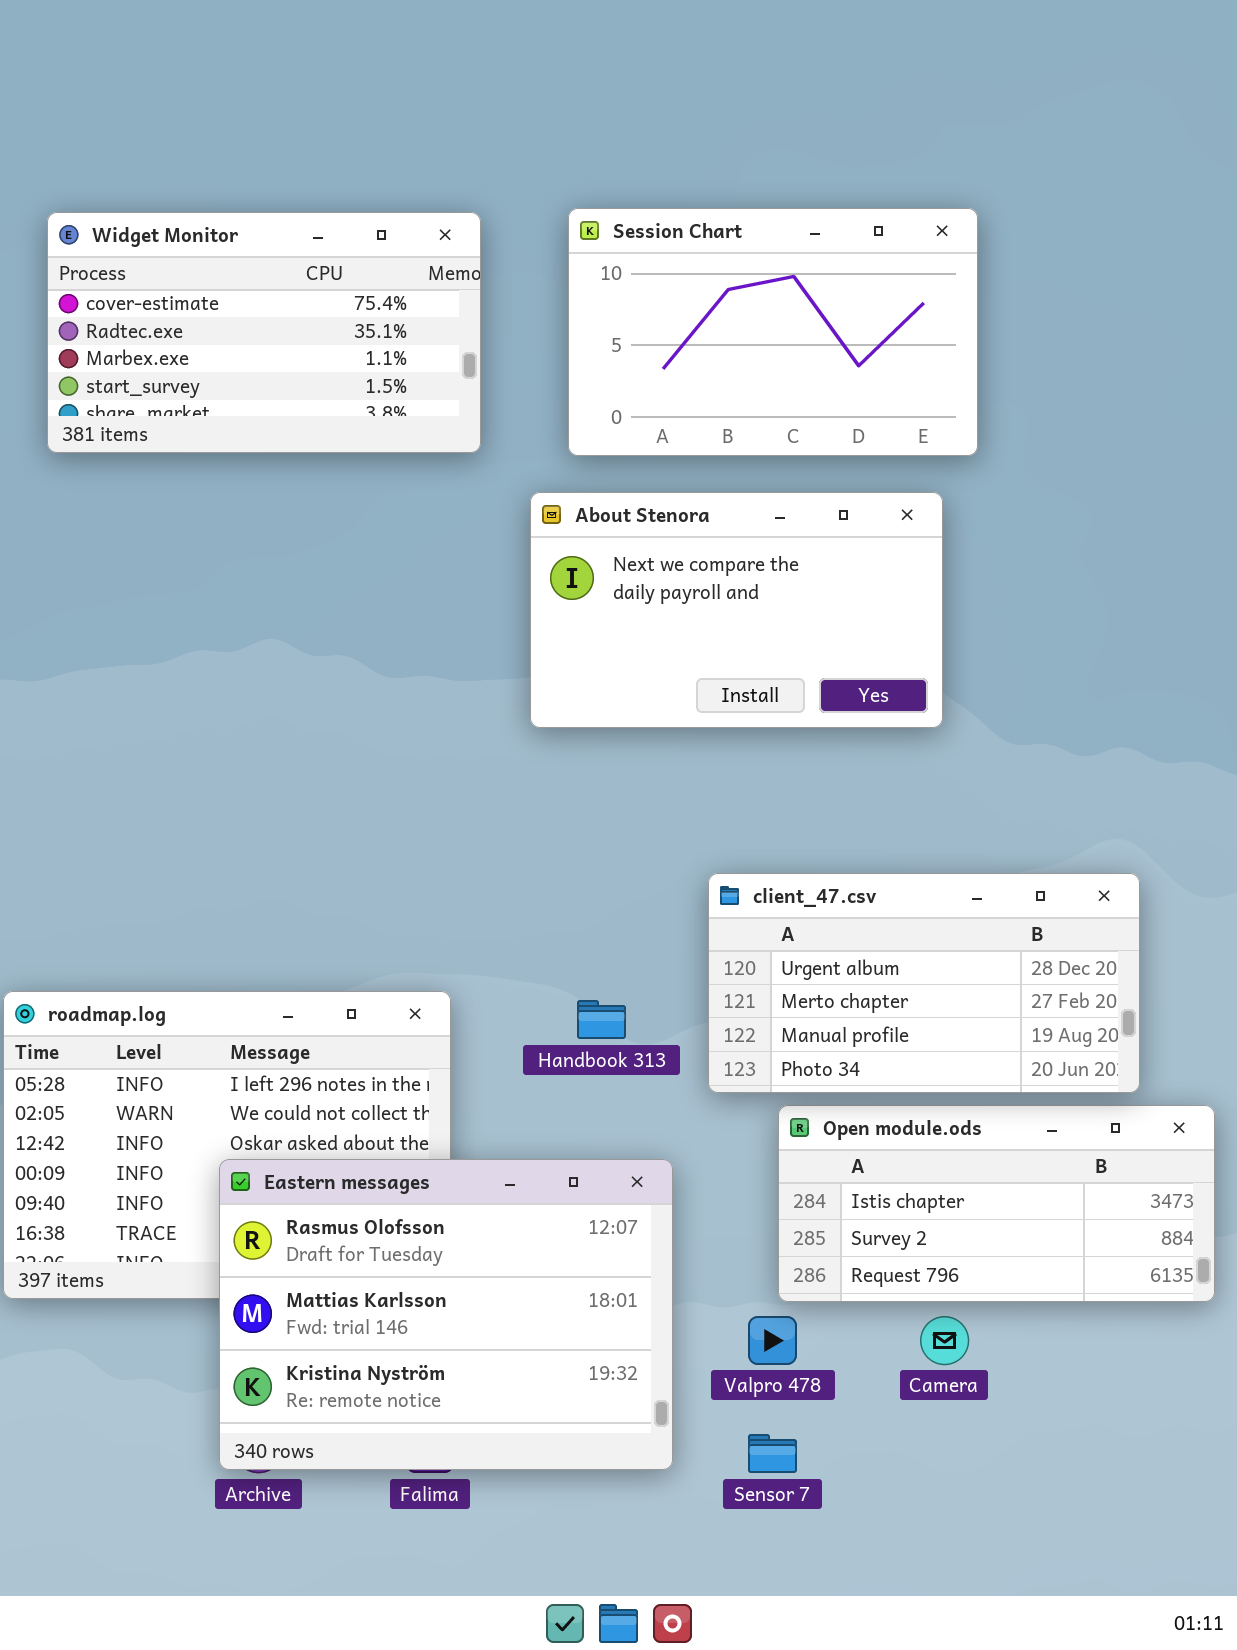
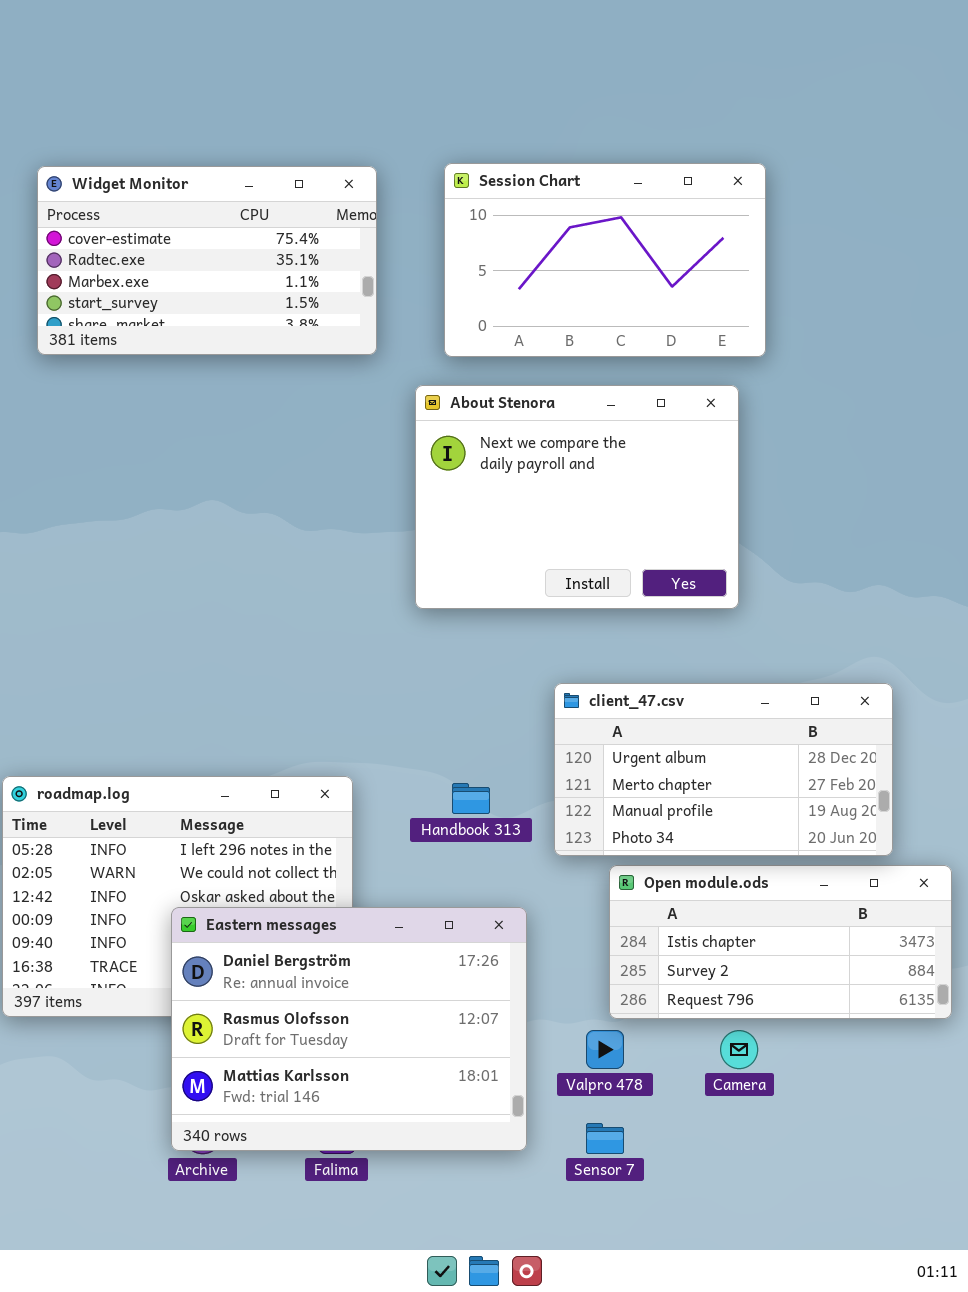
About Stenora: [530,492,943,728] -> [415,385,739,609], resized
Eastern messages: [219,1159,673,1470] -> [171,907,527,1151], scrolled up 1 row

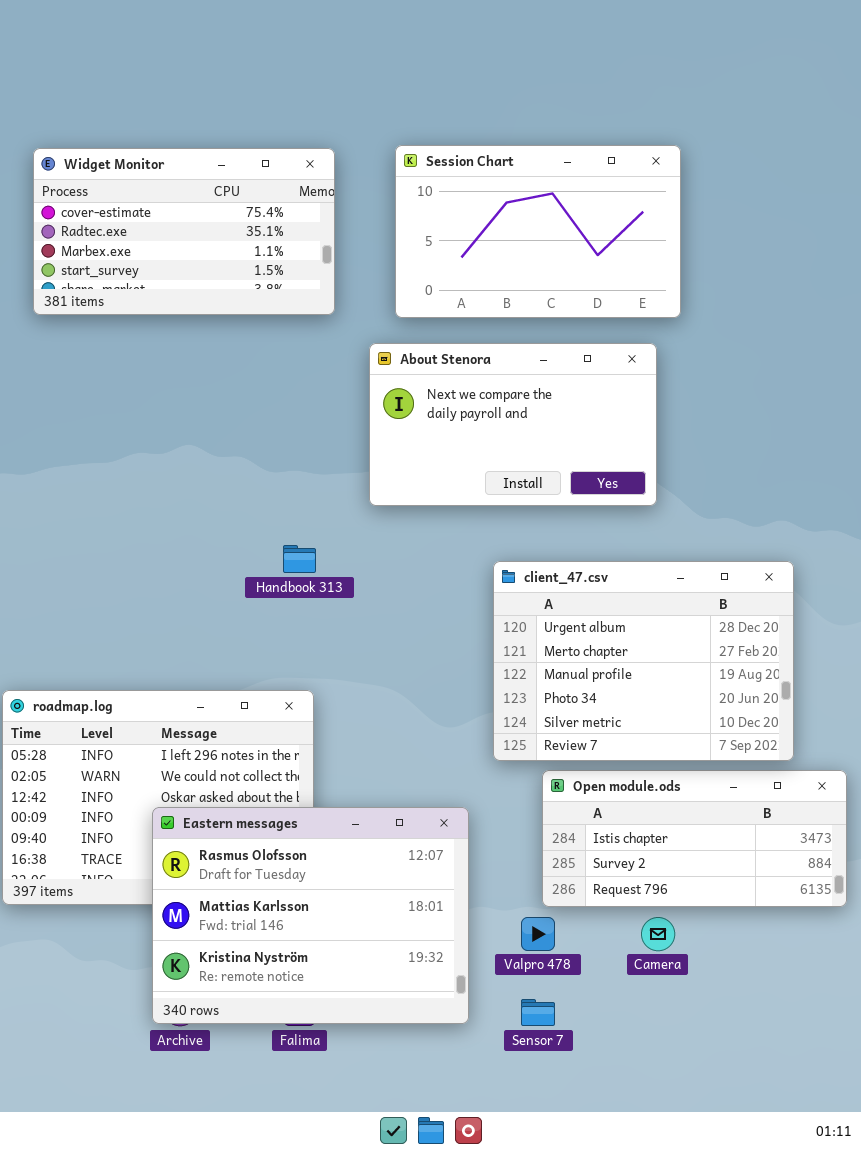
About Stenora: [415,385,739,609] -> [369,343,657,506], resized
client_47.csv: [554,683,893,856] -> [493,561,794,761], resized
Handbook 313: [452,783,490,814] -> [283,545,316,573], moved
Eastern messages: [171,907,527,1151] -> [152,807,469,1024], scrolled down 1 row

